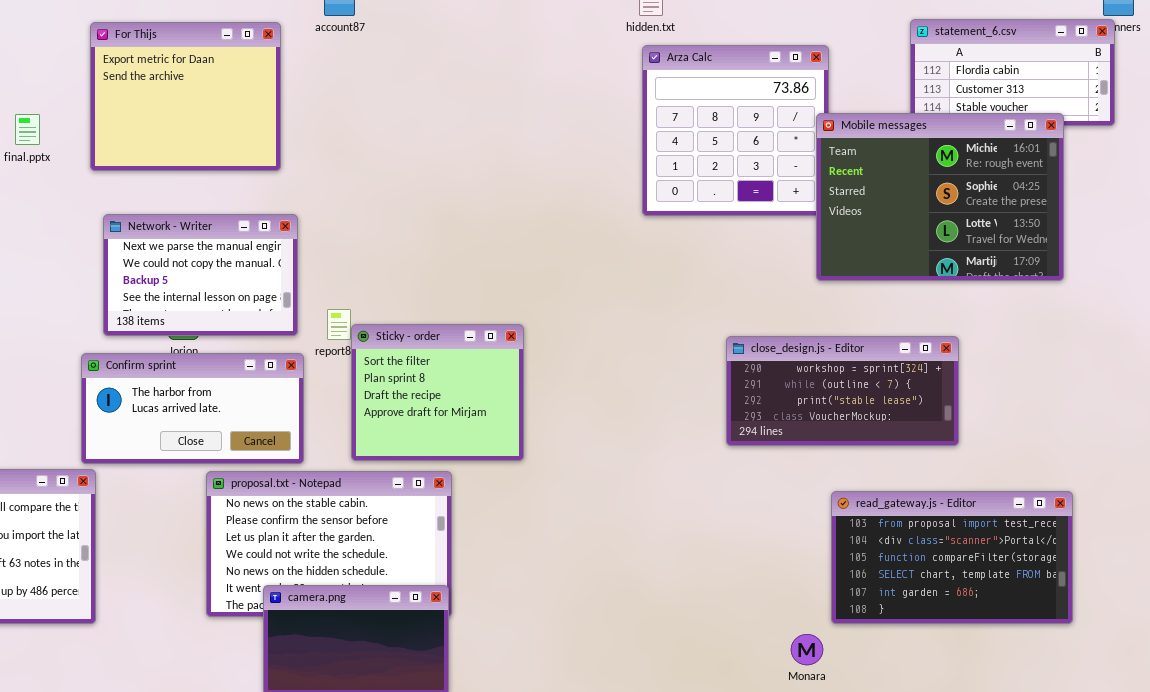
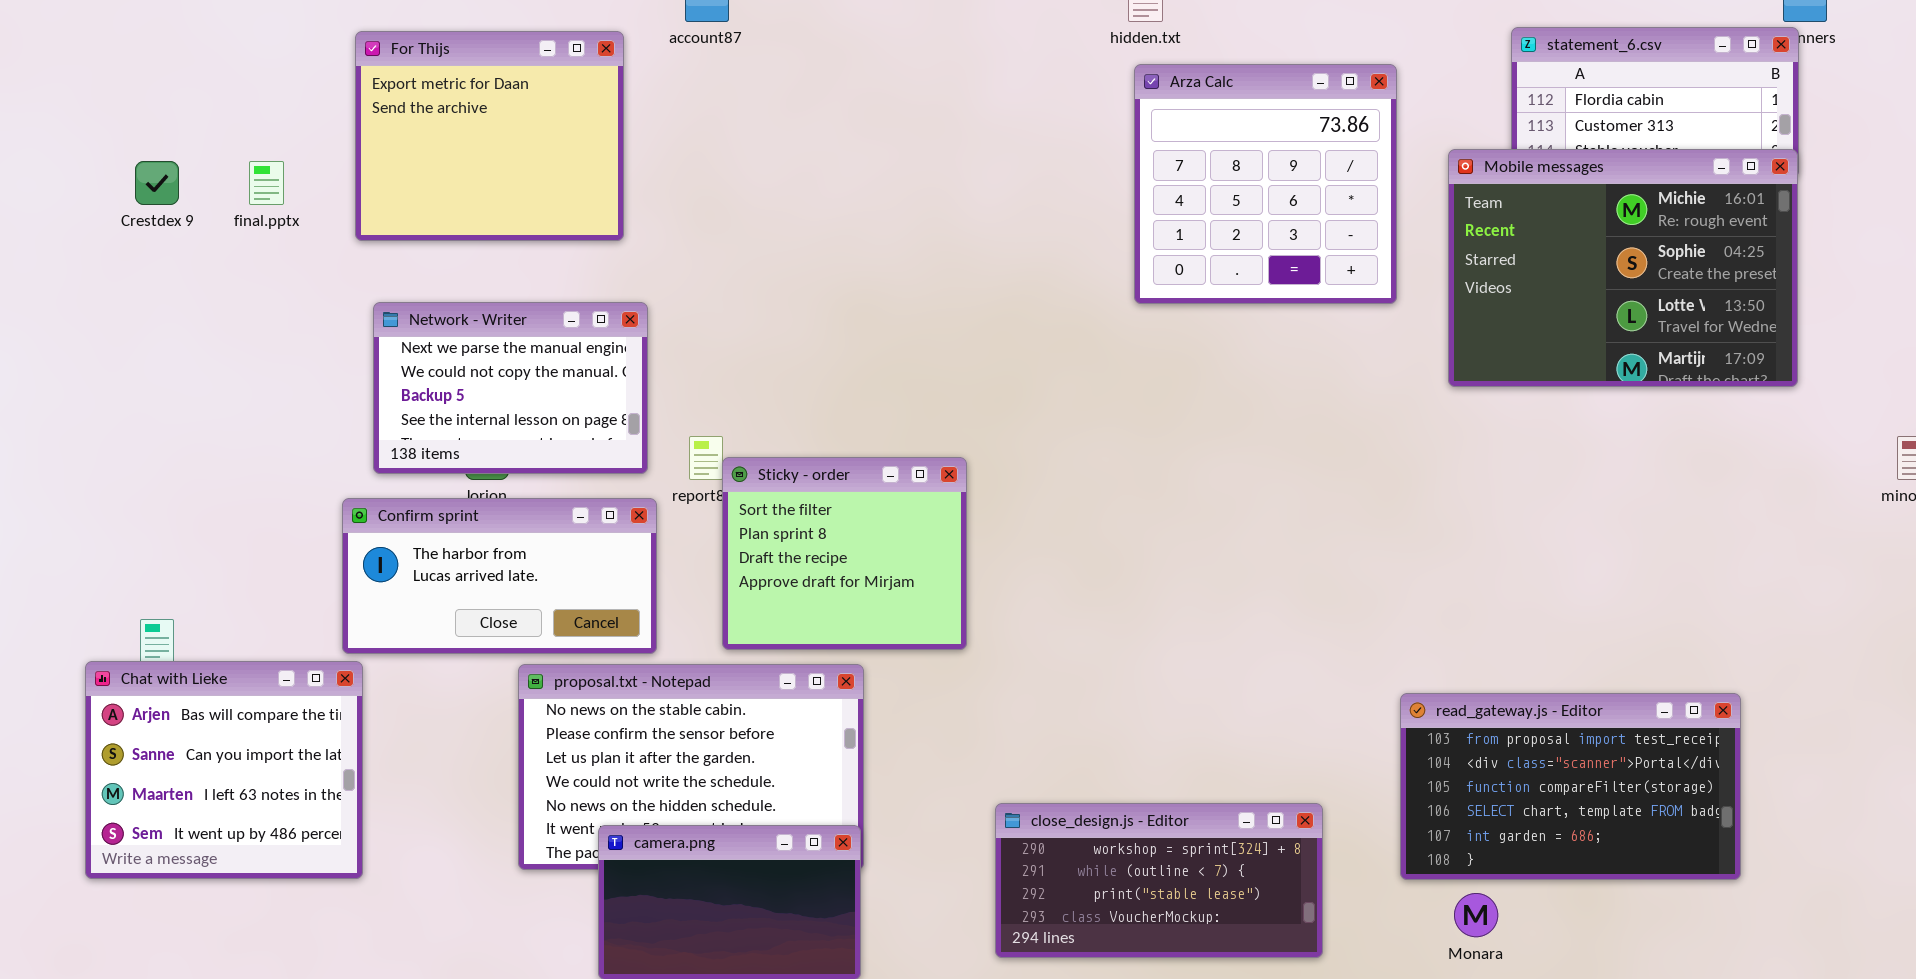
Mobile messages: [816,113,1064,281] -> [1448,149,1798,387], moved
close_design.js - Editor: [726,336,959,446] -> [995,803,1323,958], moved
Monara: [791,634,823,665] -> [1454,893,1498,937], moved

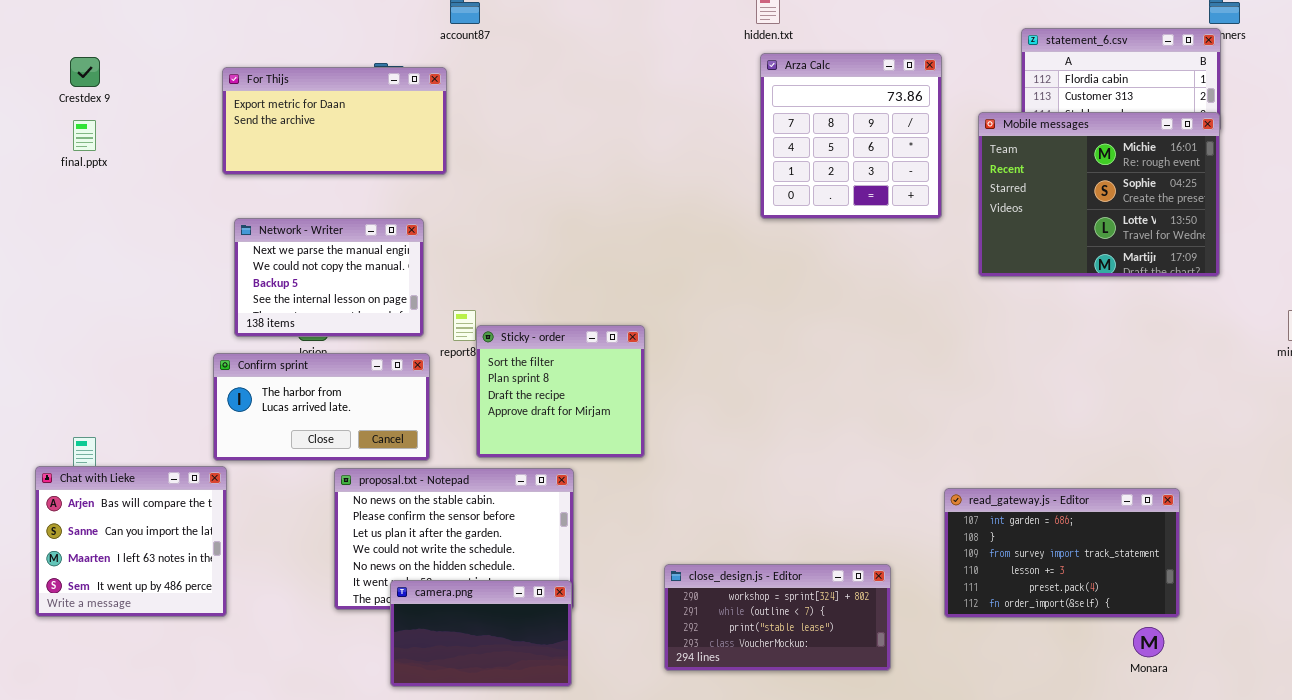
For Thijs: [355,31,624,241] -> [222,67,447,175], resized
Crestdex 9: [135,161,179,205] -> [70,57,100,87], moved
final.pptx: [249,161,284,205] -> [73,120,96,151], moved
read_gateway.js - Editor: [1400,693,1741,880] -> [944,488,1180,618], scrolled down 4 rows
Monara: [1454,893,1498,937] -> [1133,627,1164,657], moved

